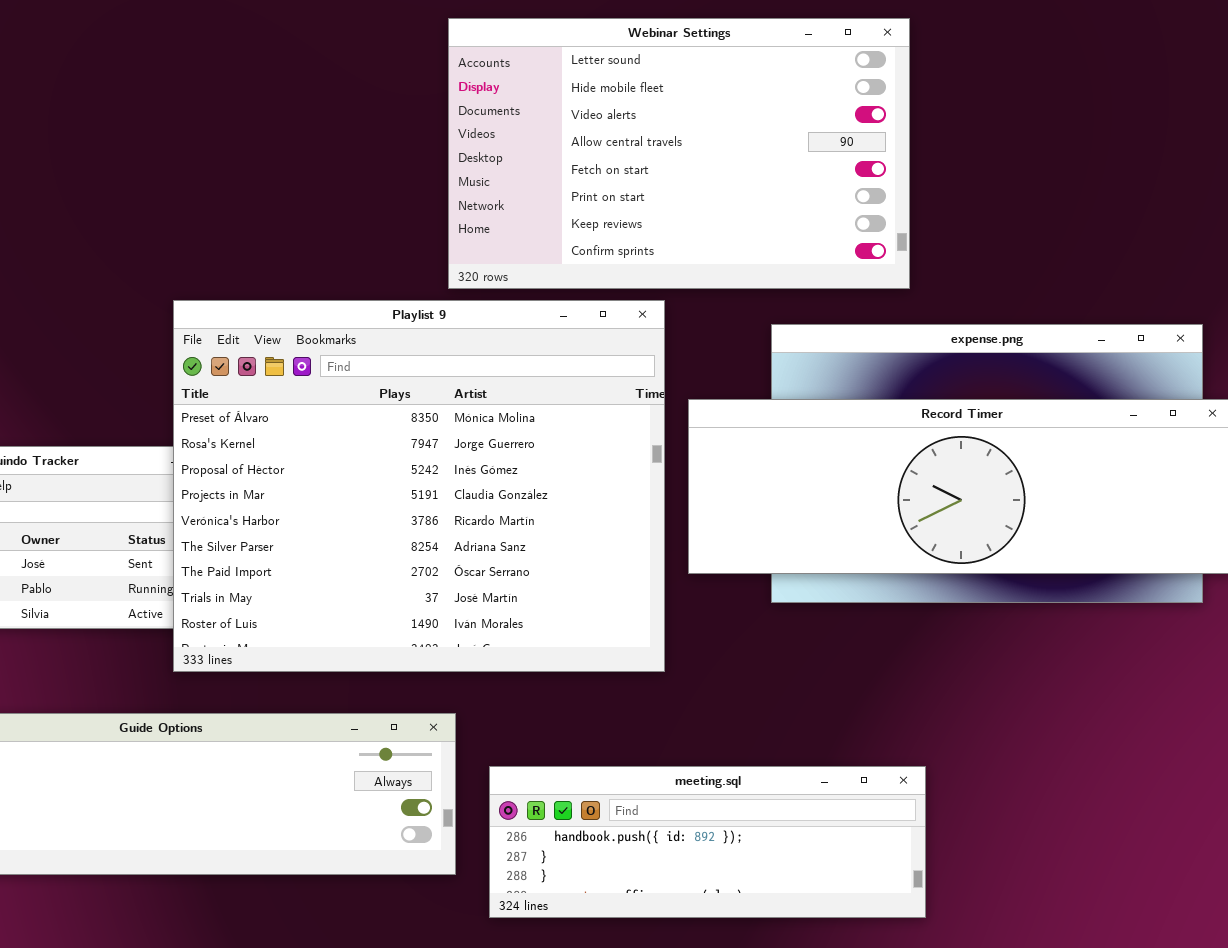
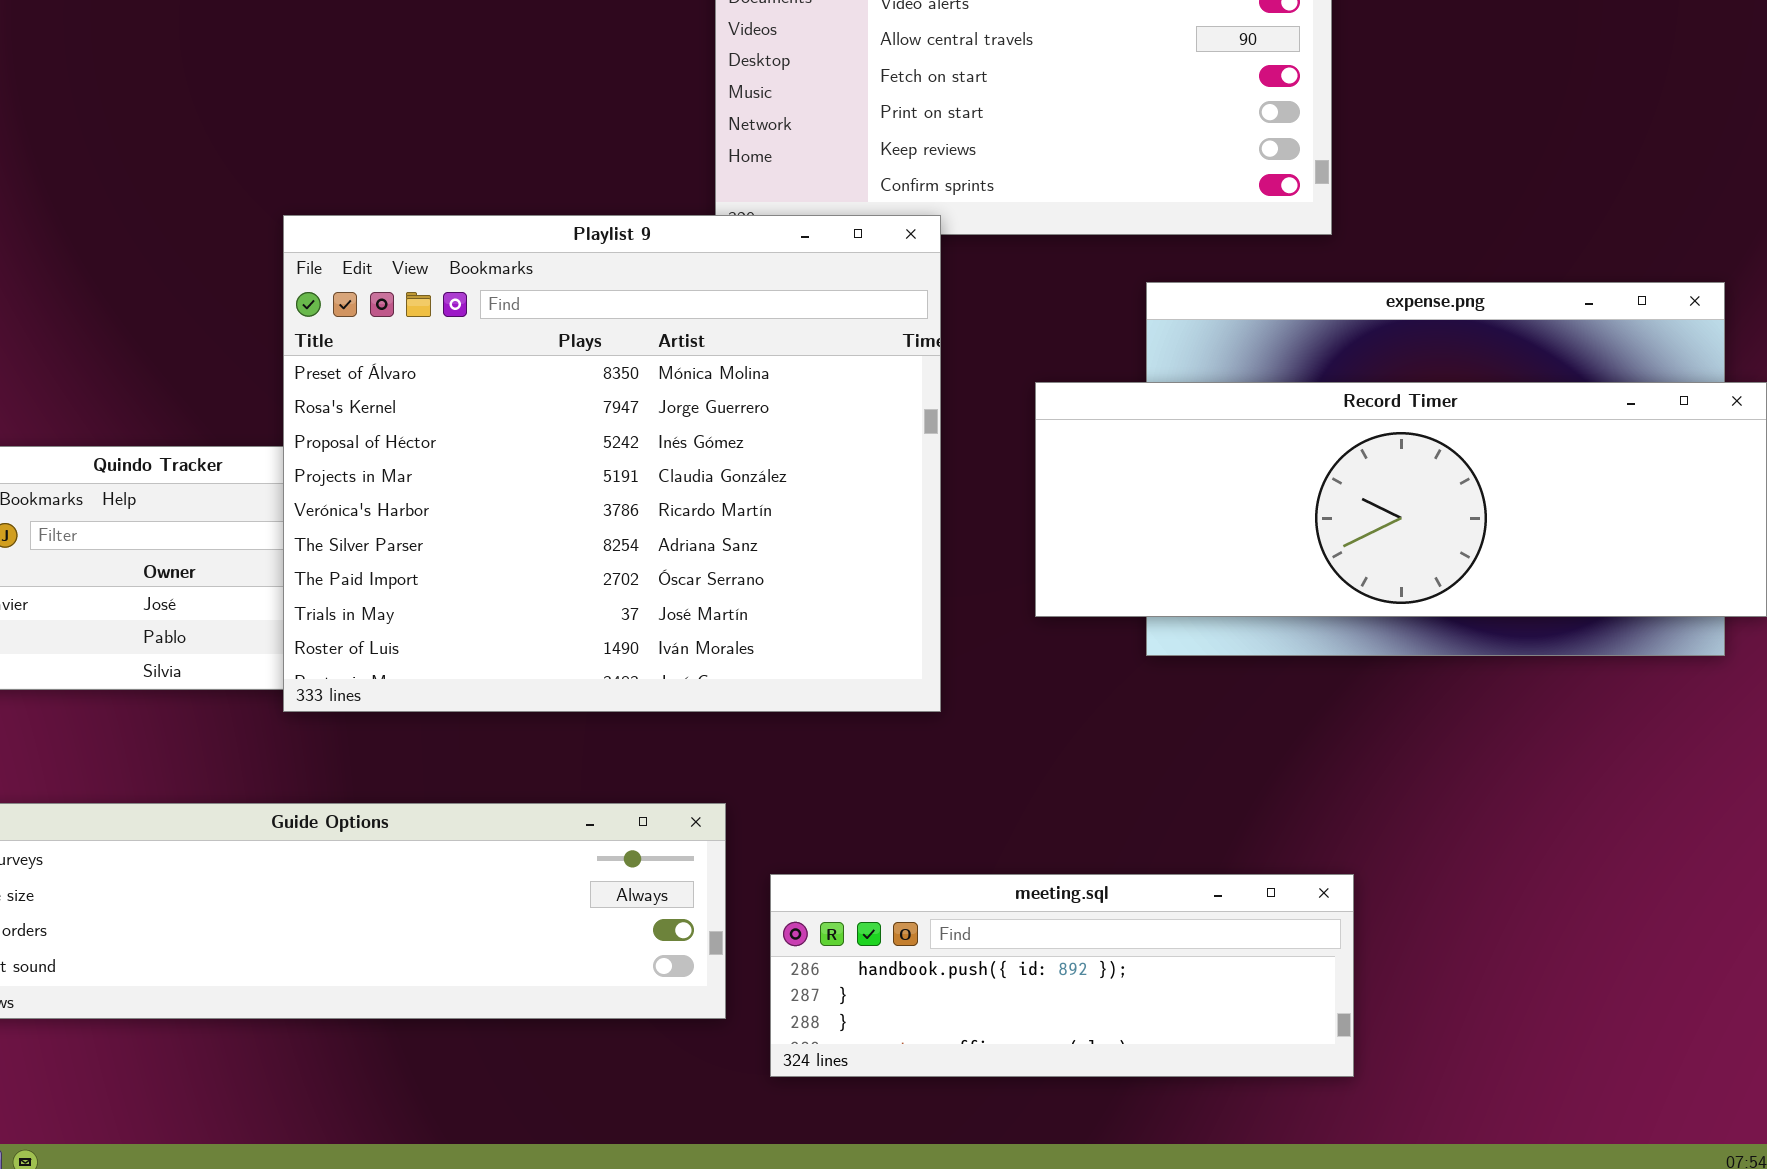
Playlist 9: [173,300,665,672] -> [283,215,941,712], moved

